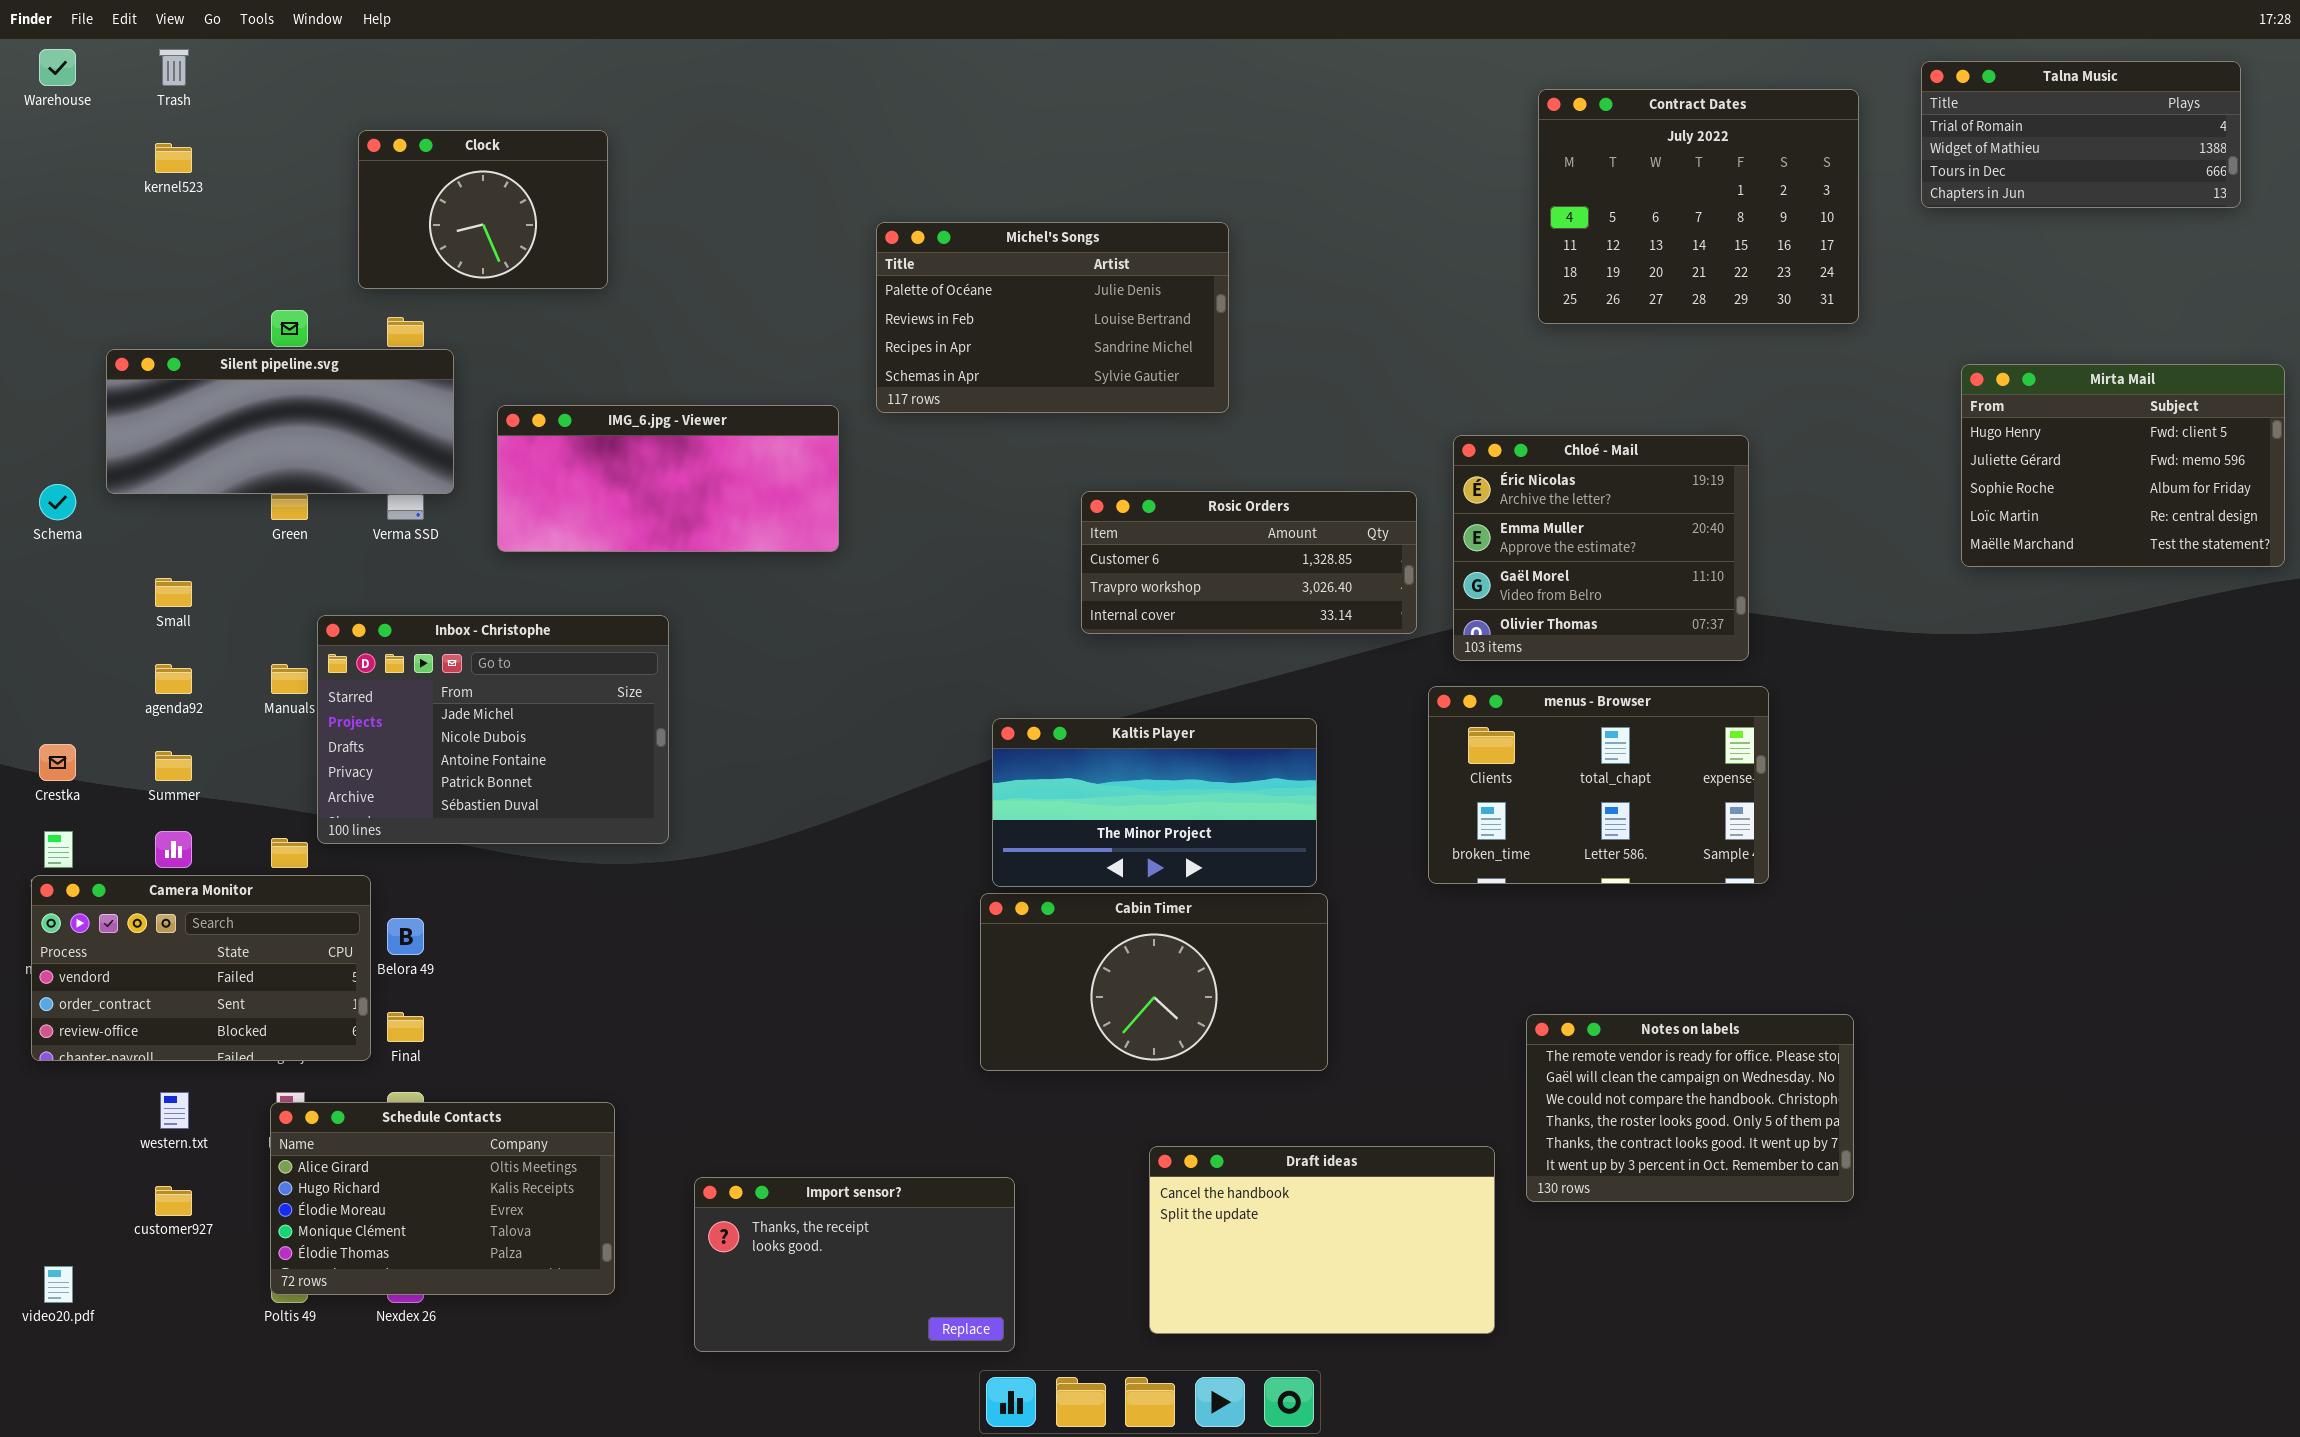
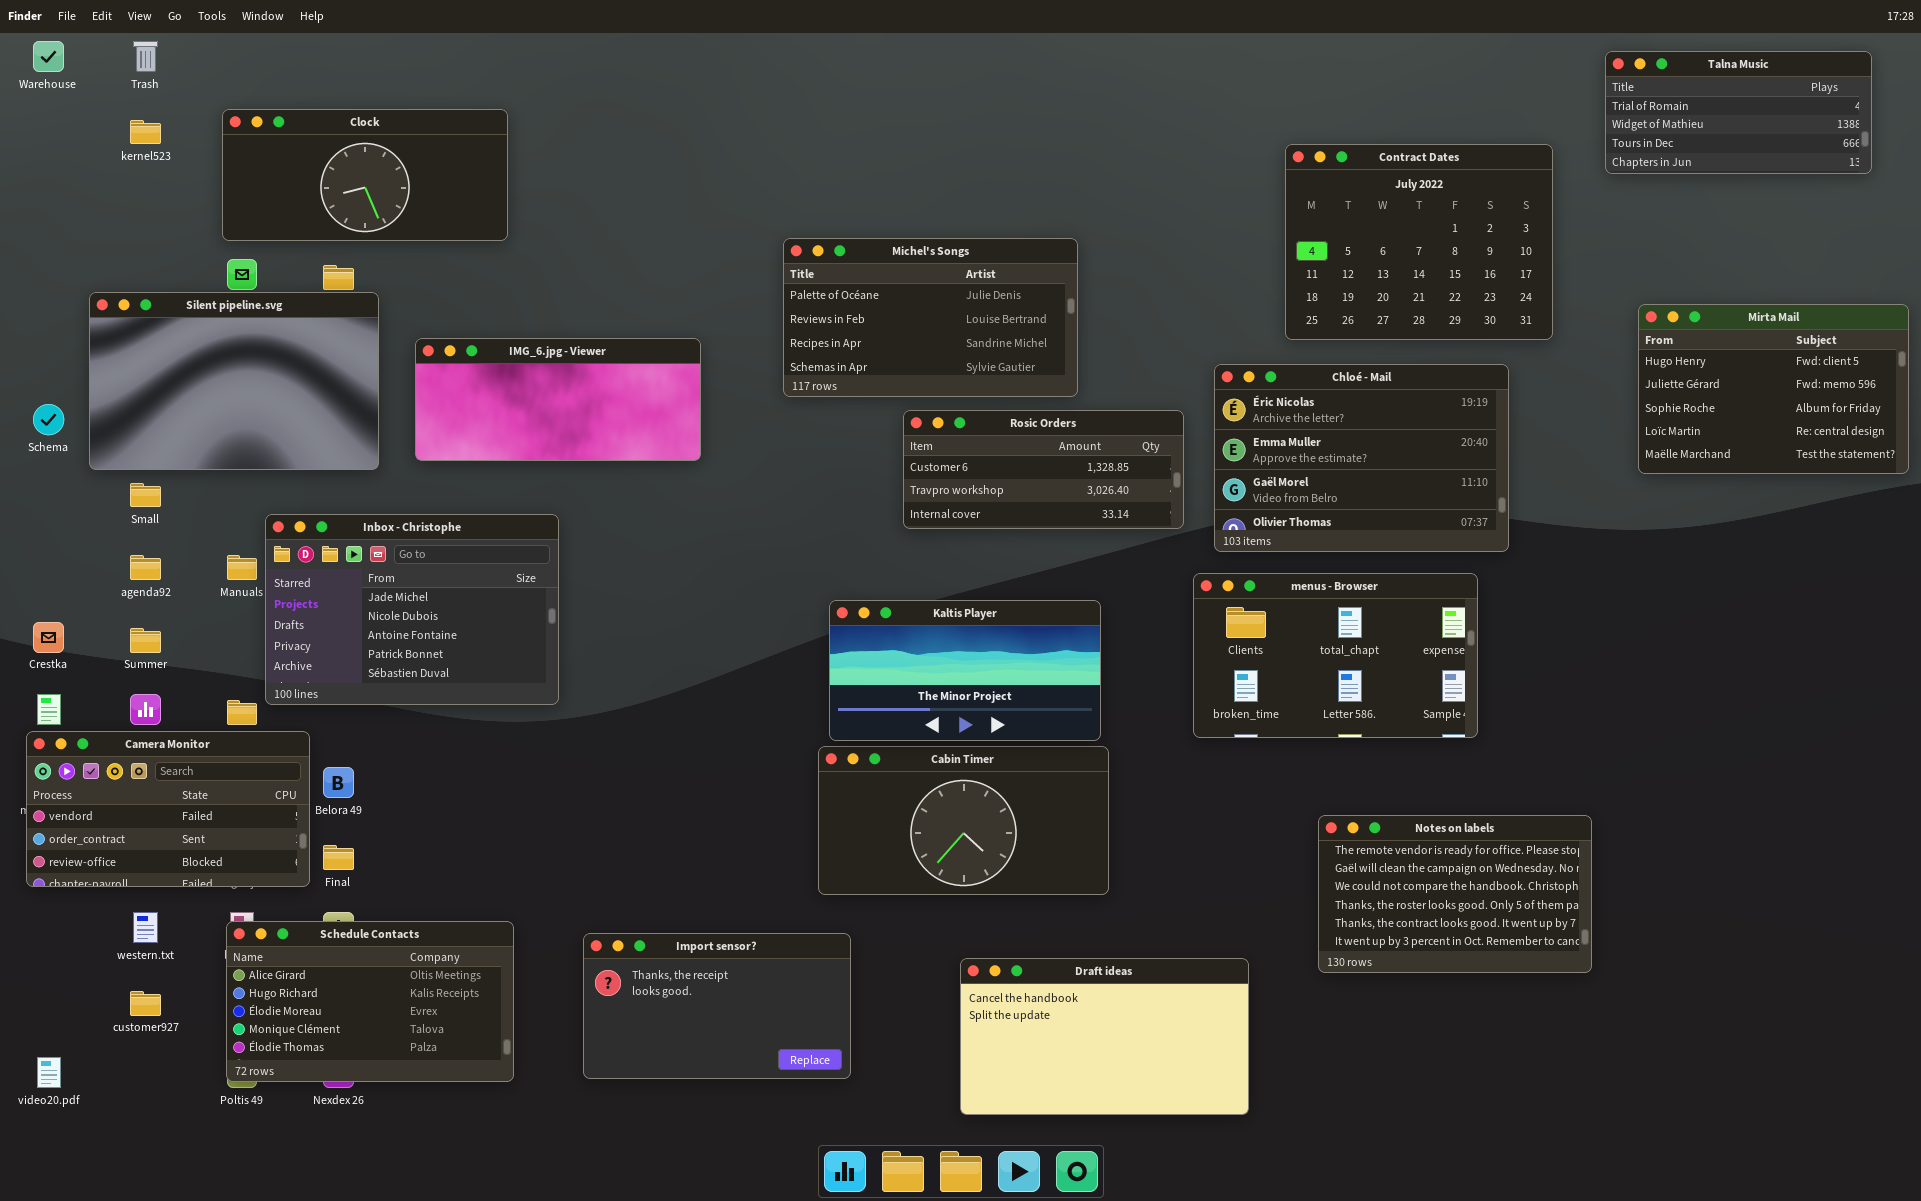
Contract Dates: [1538,89,1859,324] -> [1285,144,1553,340], moved
Clock: [358,130,608,289] -> [222,109,508,241], resized
Michel's Songs: [876,222,1229,413] -> [783,238,1078,397], moved
Silent pipeline.svg: [106,349,454,494] -> [89,292,379,470], resized
Chloé - Mail: [1453,435,1749,661] -> [1214,364,1509,552], resized
Notes on labels: [1526,1014,1854,1202] -> [1318,815,1592,973], moved
Import sensor?: [694,1177,1015,1352] -> [583,933,851,1079], moved

